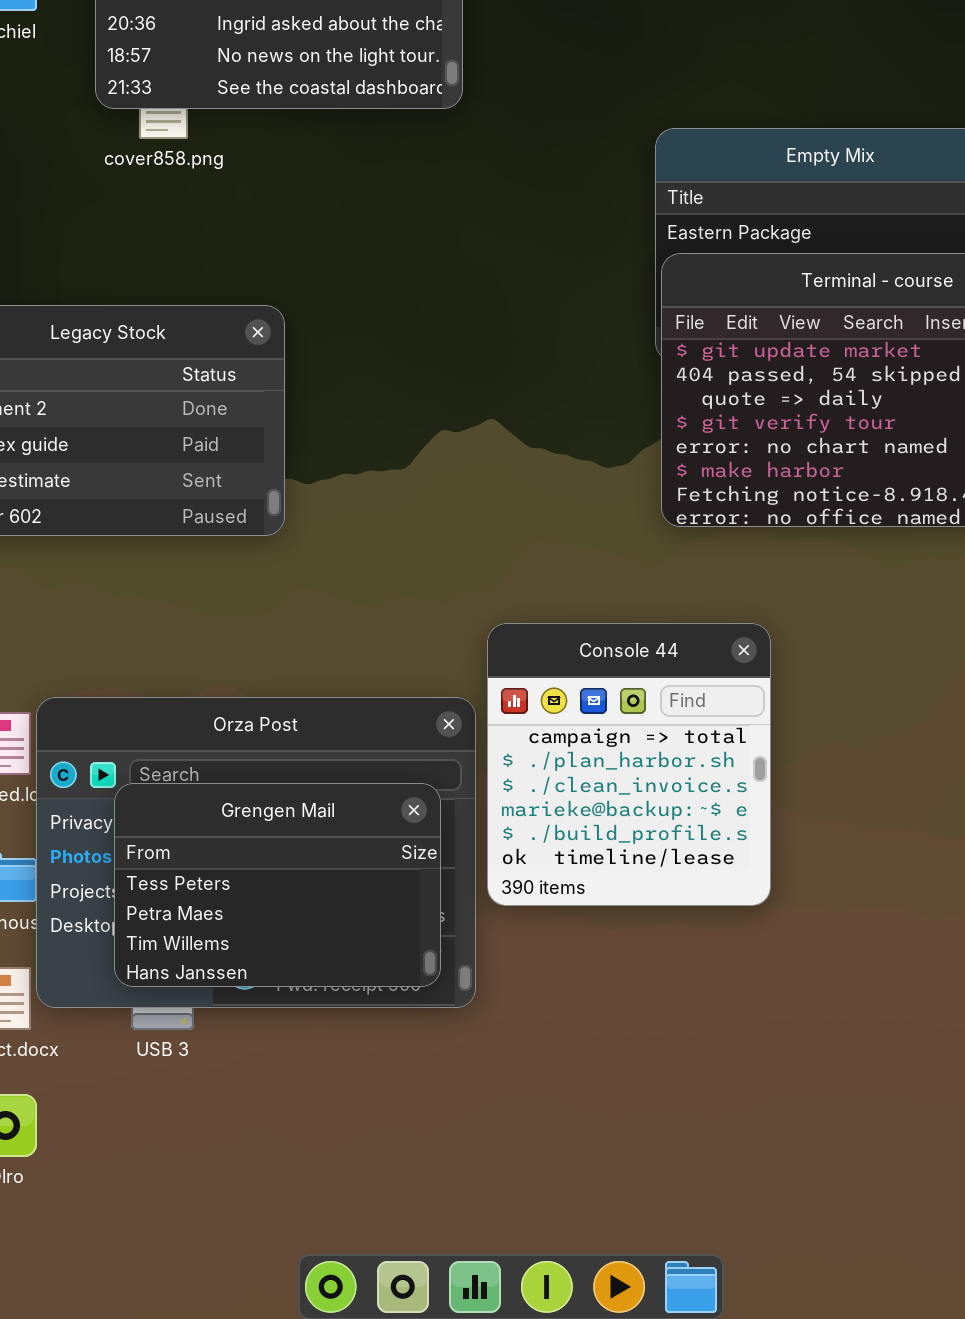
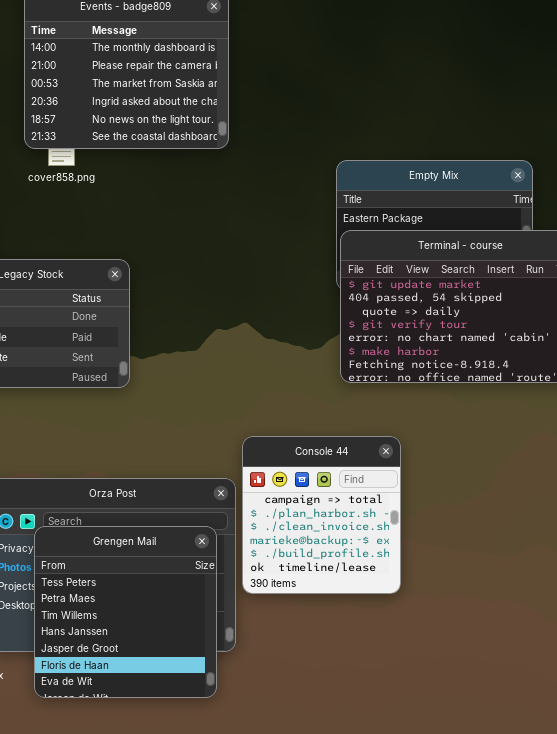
Grengen Mail: [114,783,441,987] -> [34,526,217,698], resized

